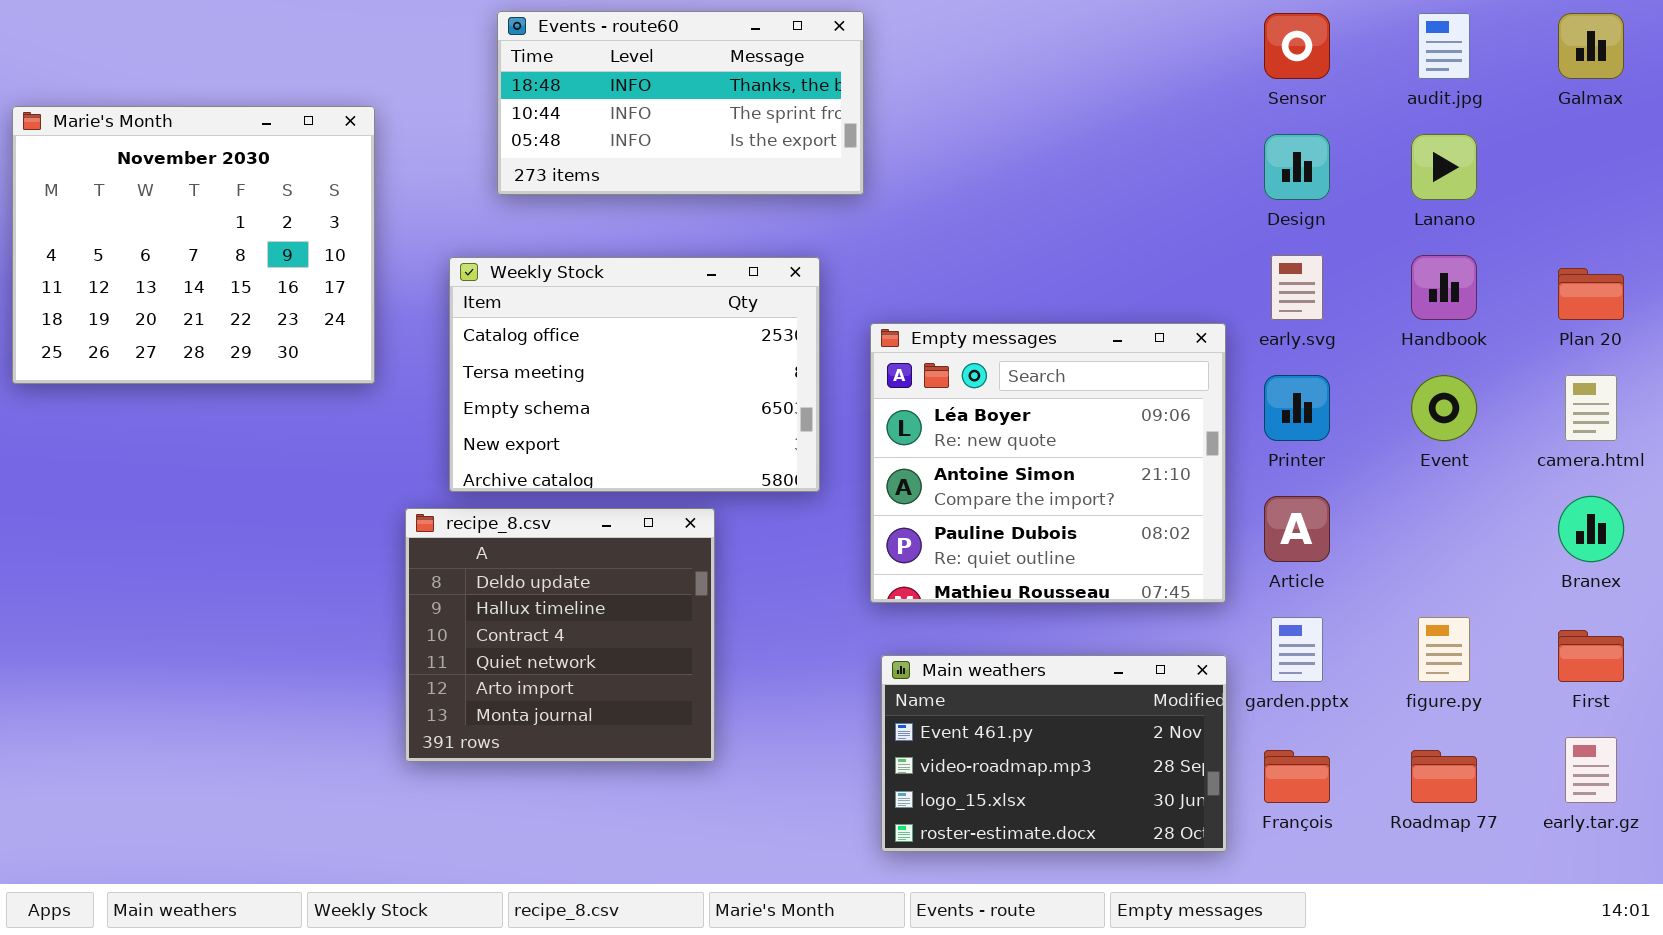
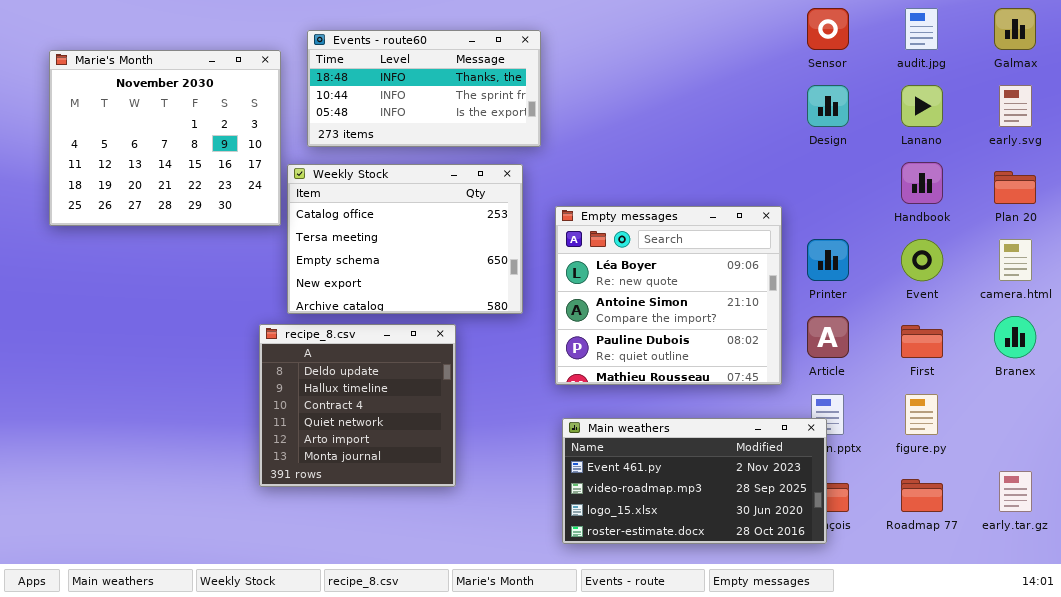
Events - route60: [497,11,864,195] -> [307,30,541,147], moved
Marie's Month: [12,106,375,384] -> [49,50,281,226], moved
early.svg: [1271,255,1323,320] -> [999,85,1032,127], moved
First: [1558,630,1624,682] -> [901,325,943,358], moved
Main weathers: [881,655,1227,852] -> [562,418,827,544], resized

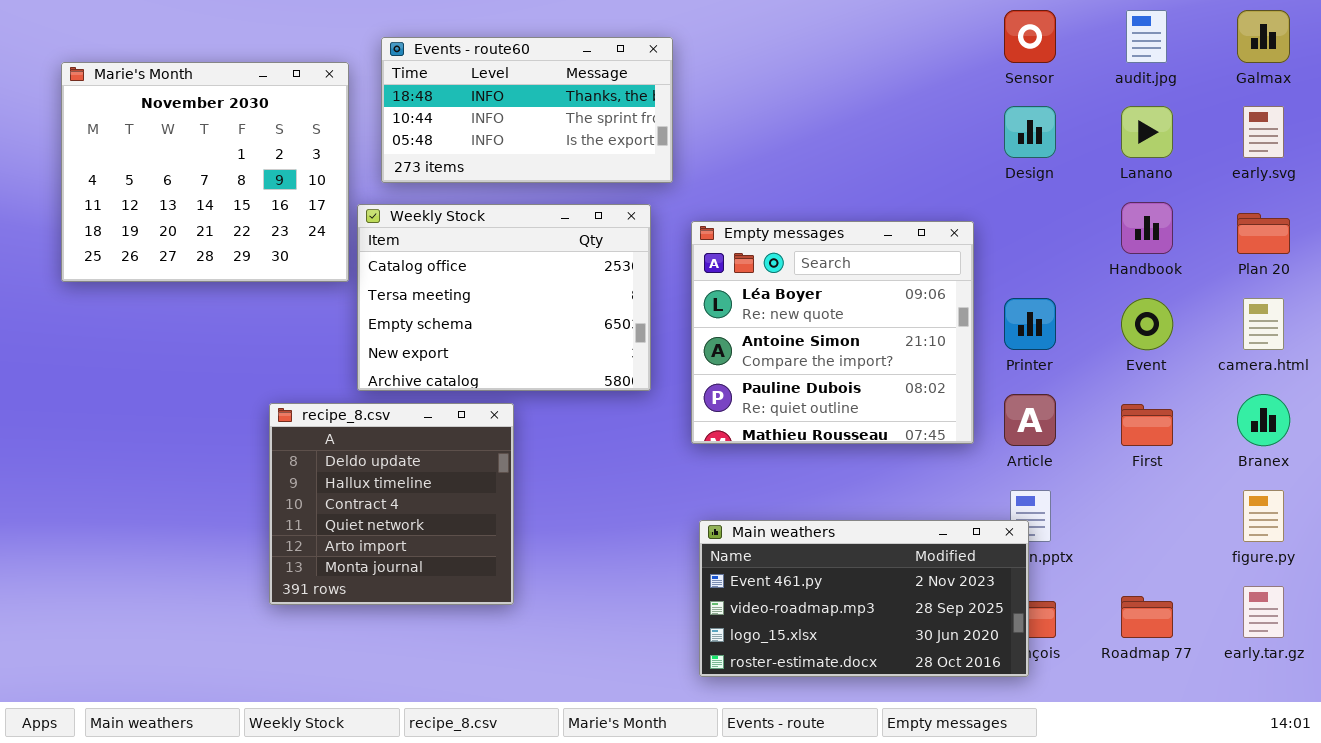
Empty messages: [555,206,782,385] -> [691,221,974,444], moved
recipe_8.csv: [259,324,456,487] -> [269,403,514,605], moved
figure.py: [905,394,938,435] -> [1243,490,1284,542], moved

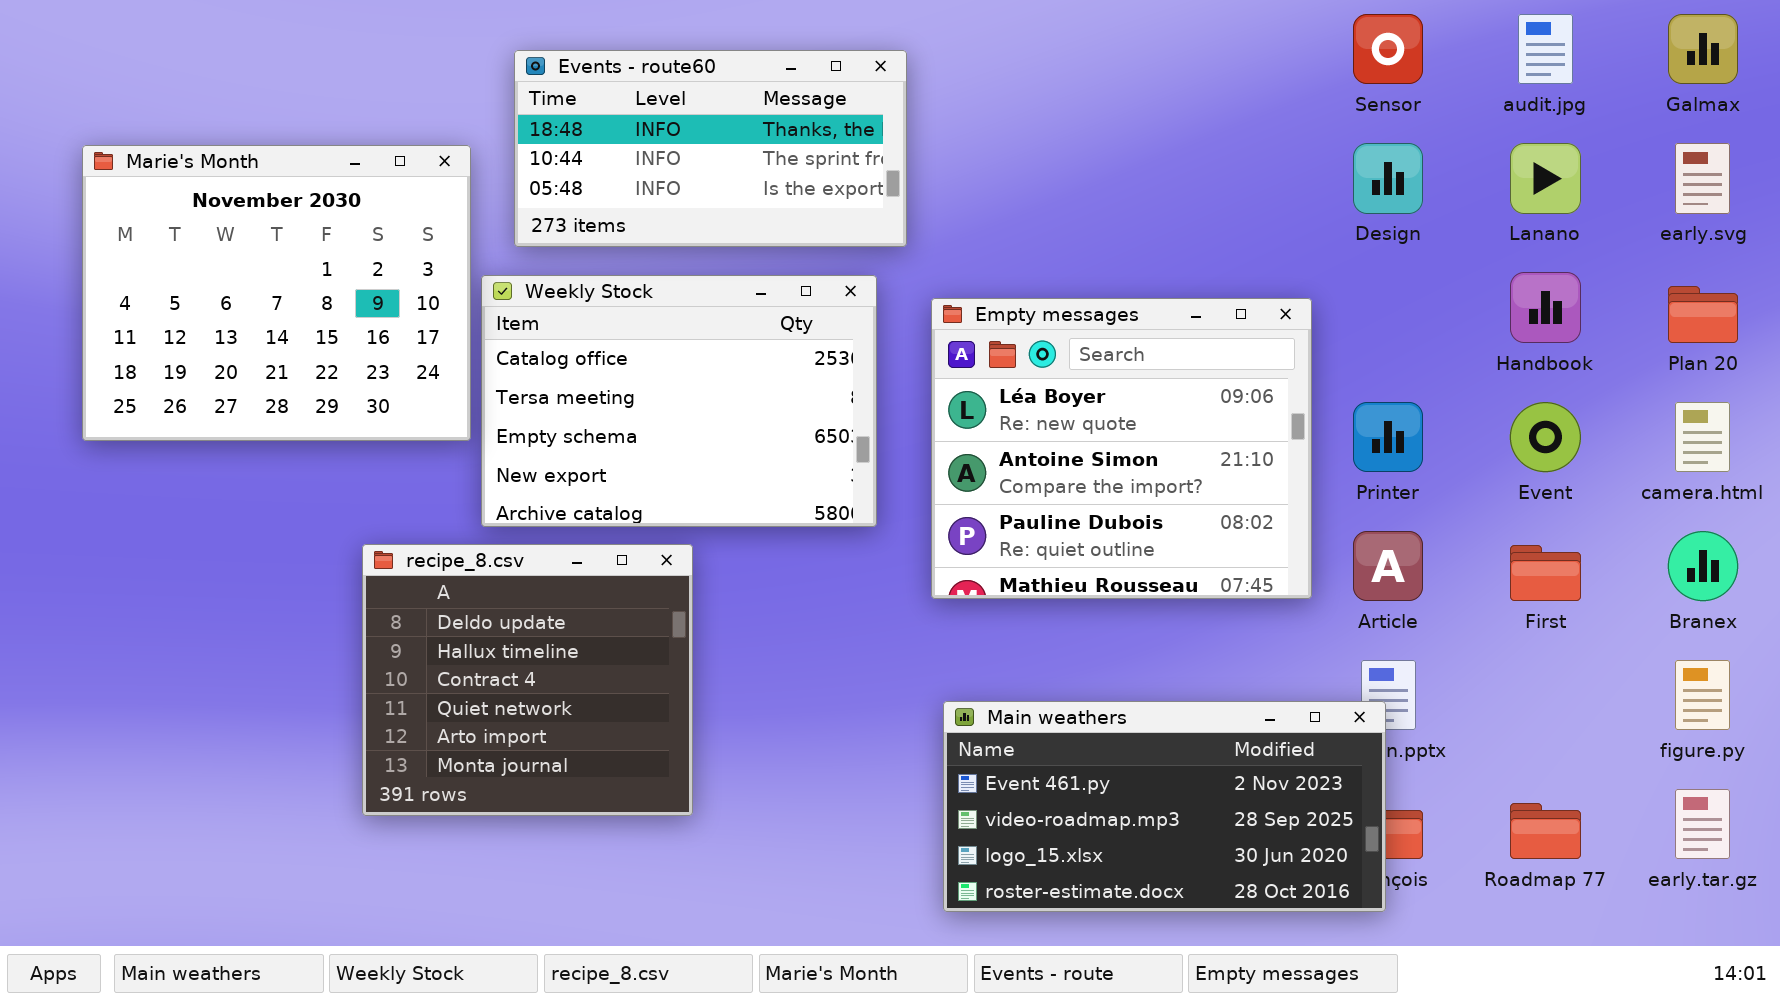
Marie's Month: [61,62,349,282] -> [82,145,471,441], moved

